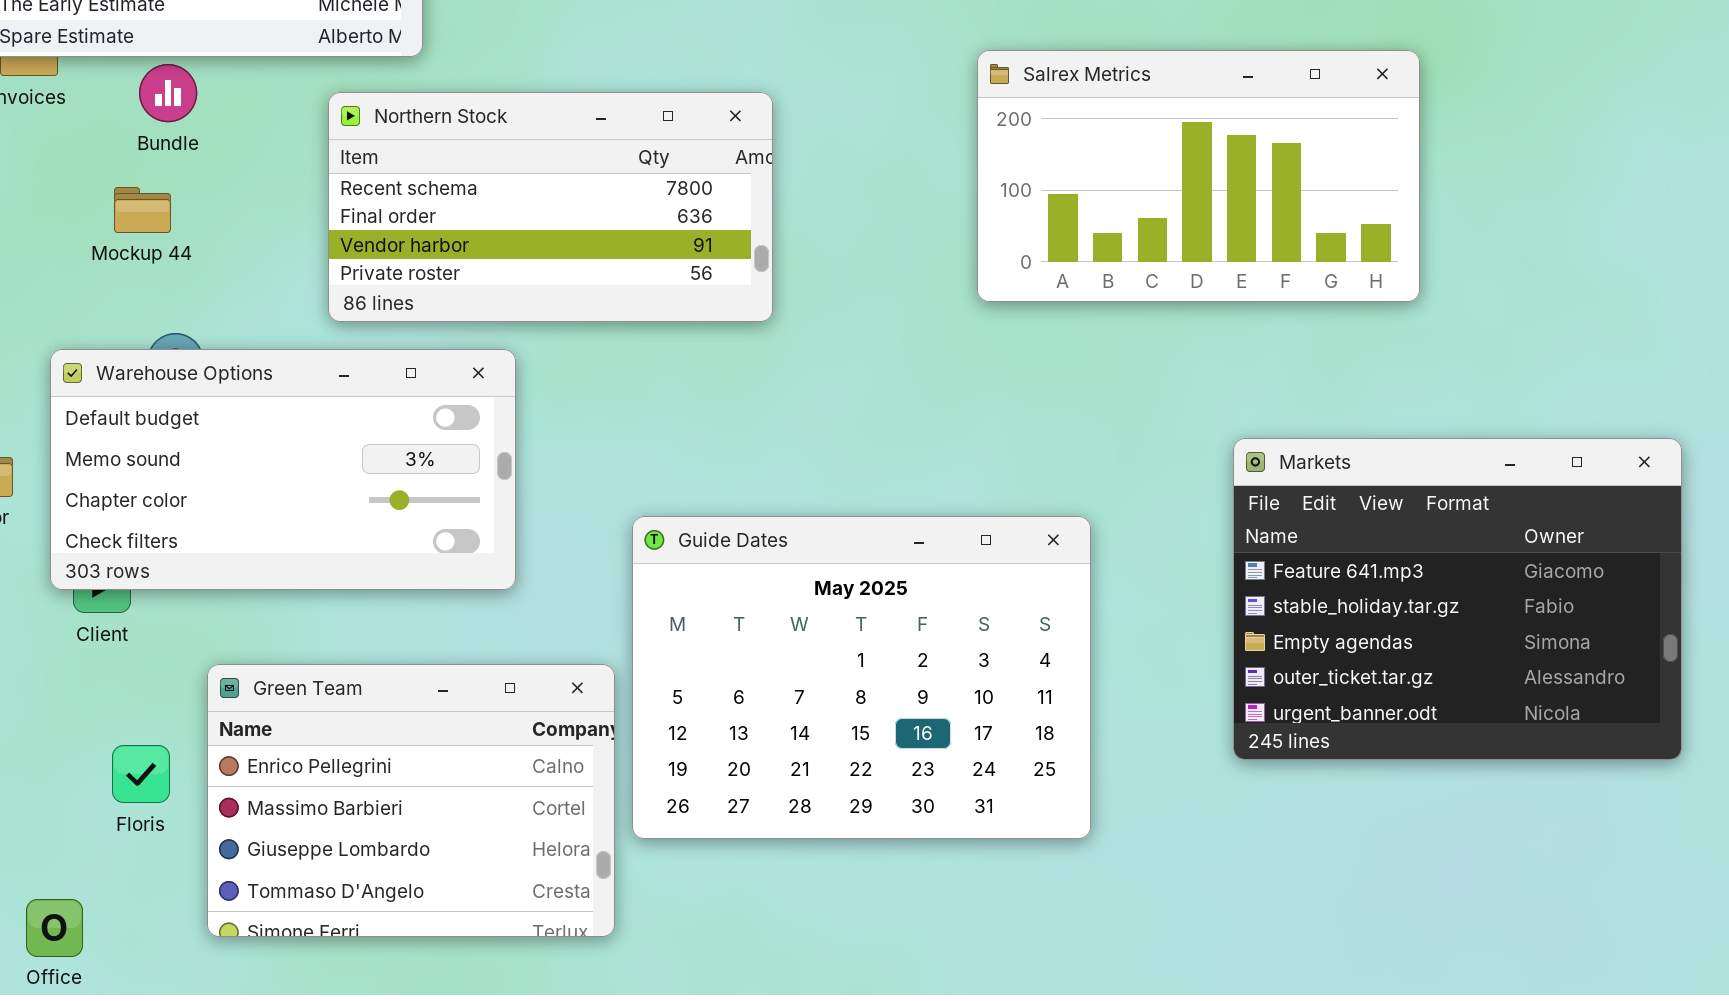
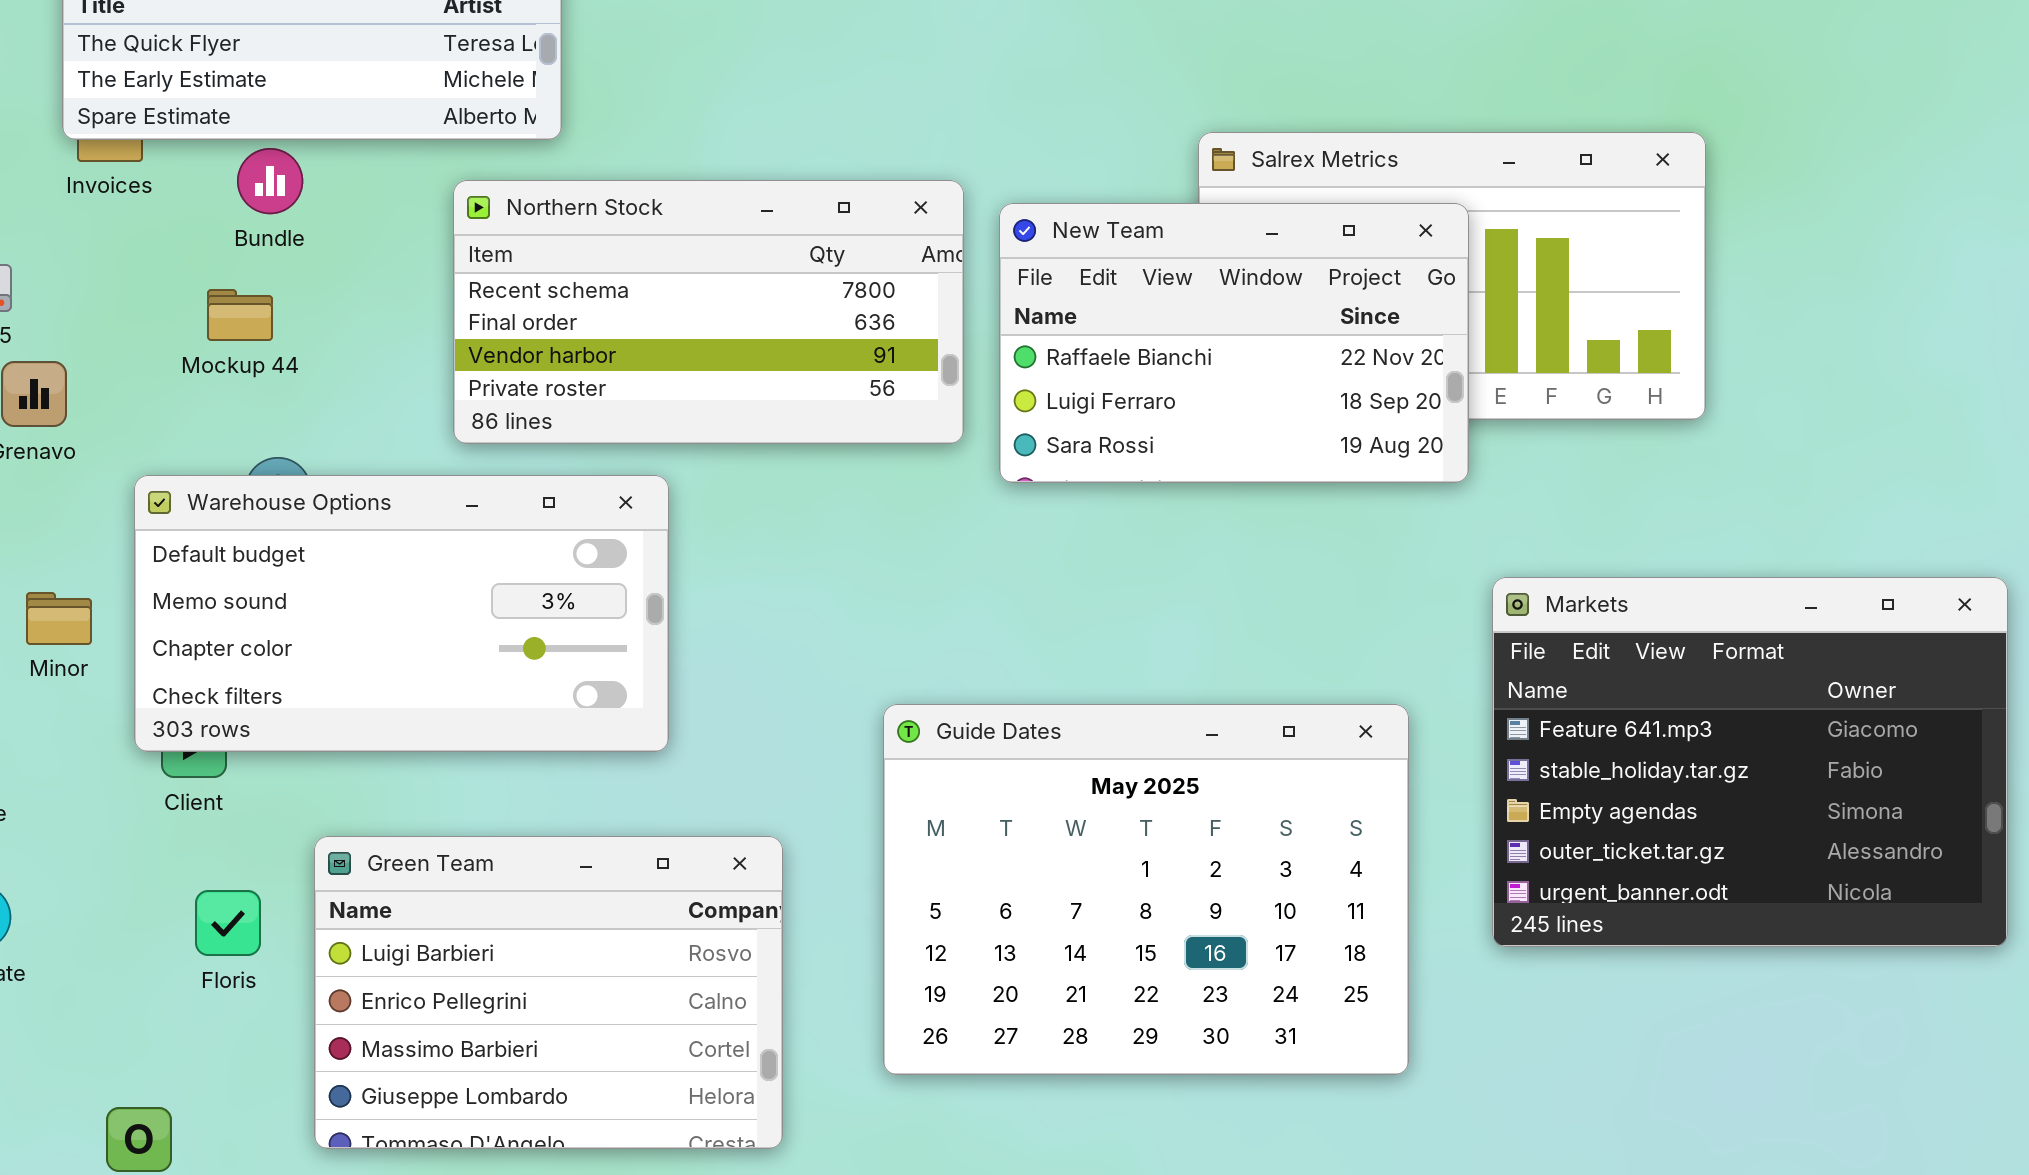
New Team: none -> [999,203,1469,483], opened
Guide Dates: [632,516,1091,839] -> [883,704,1409,1075], moved
Green Team: [207,664,615,937] -> [314,836,783,1149], scrolled up 1 row
Floris: [112,745,170,803] -> [195,890,261,956], moved

